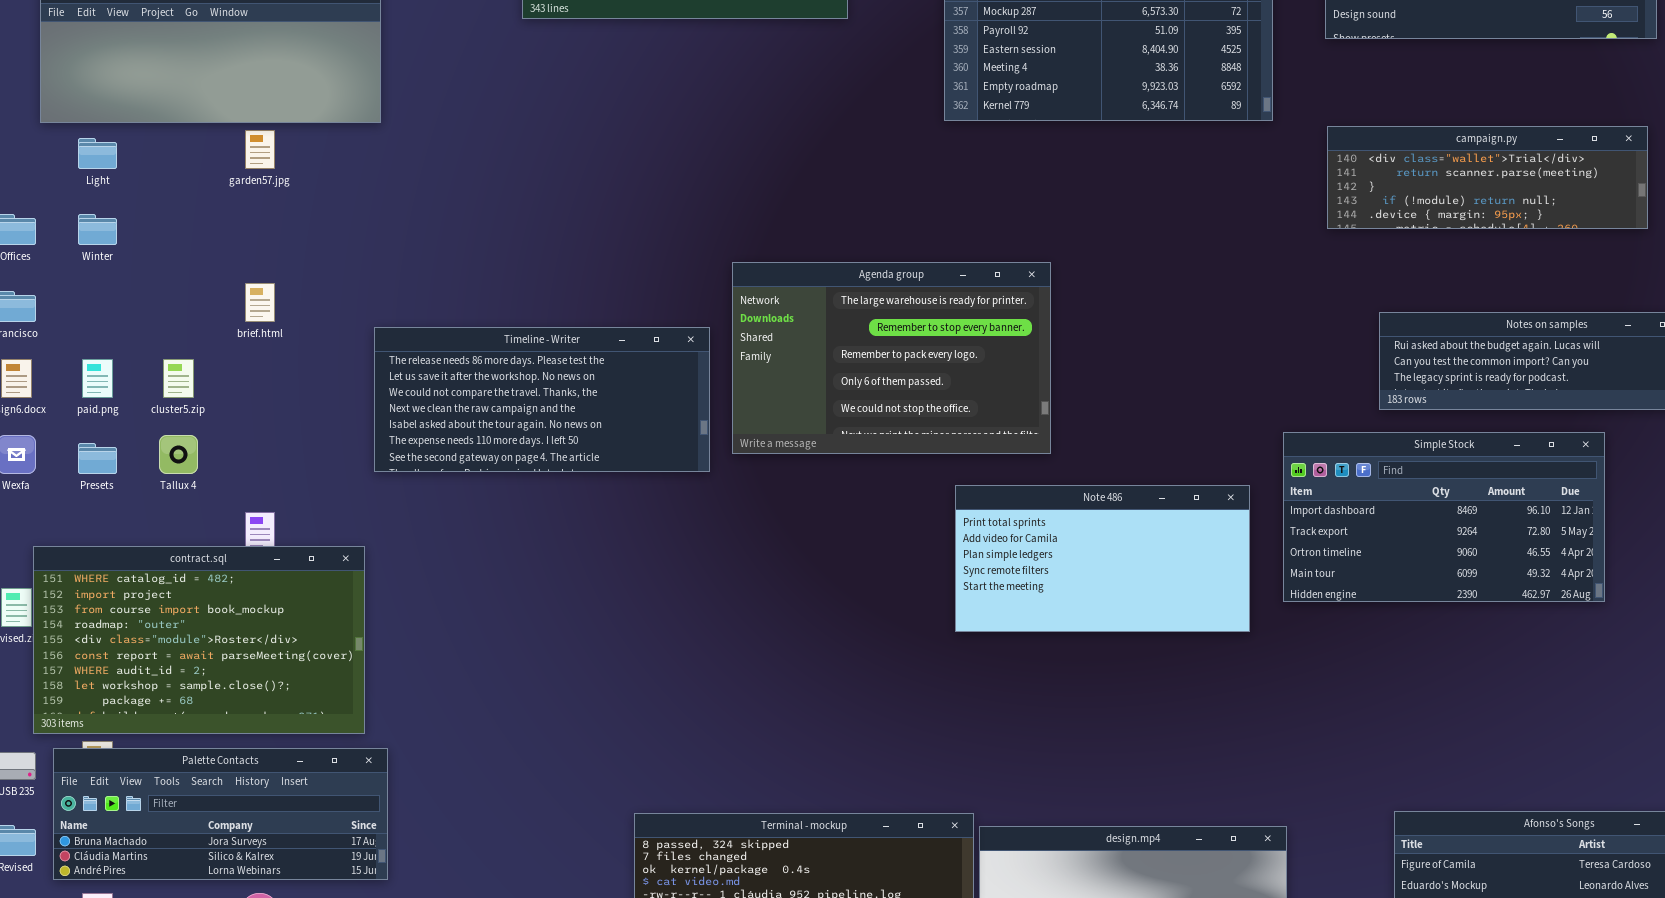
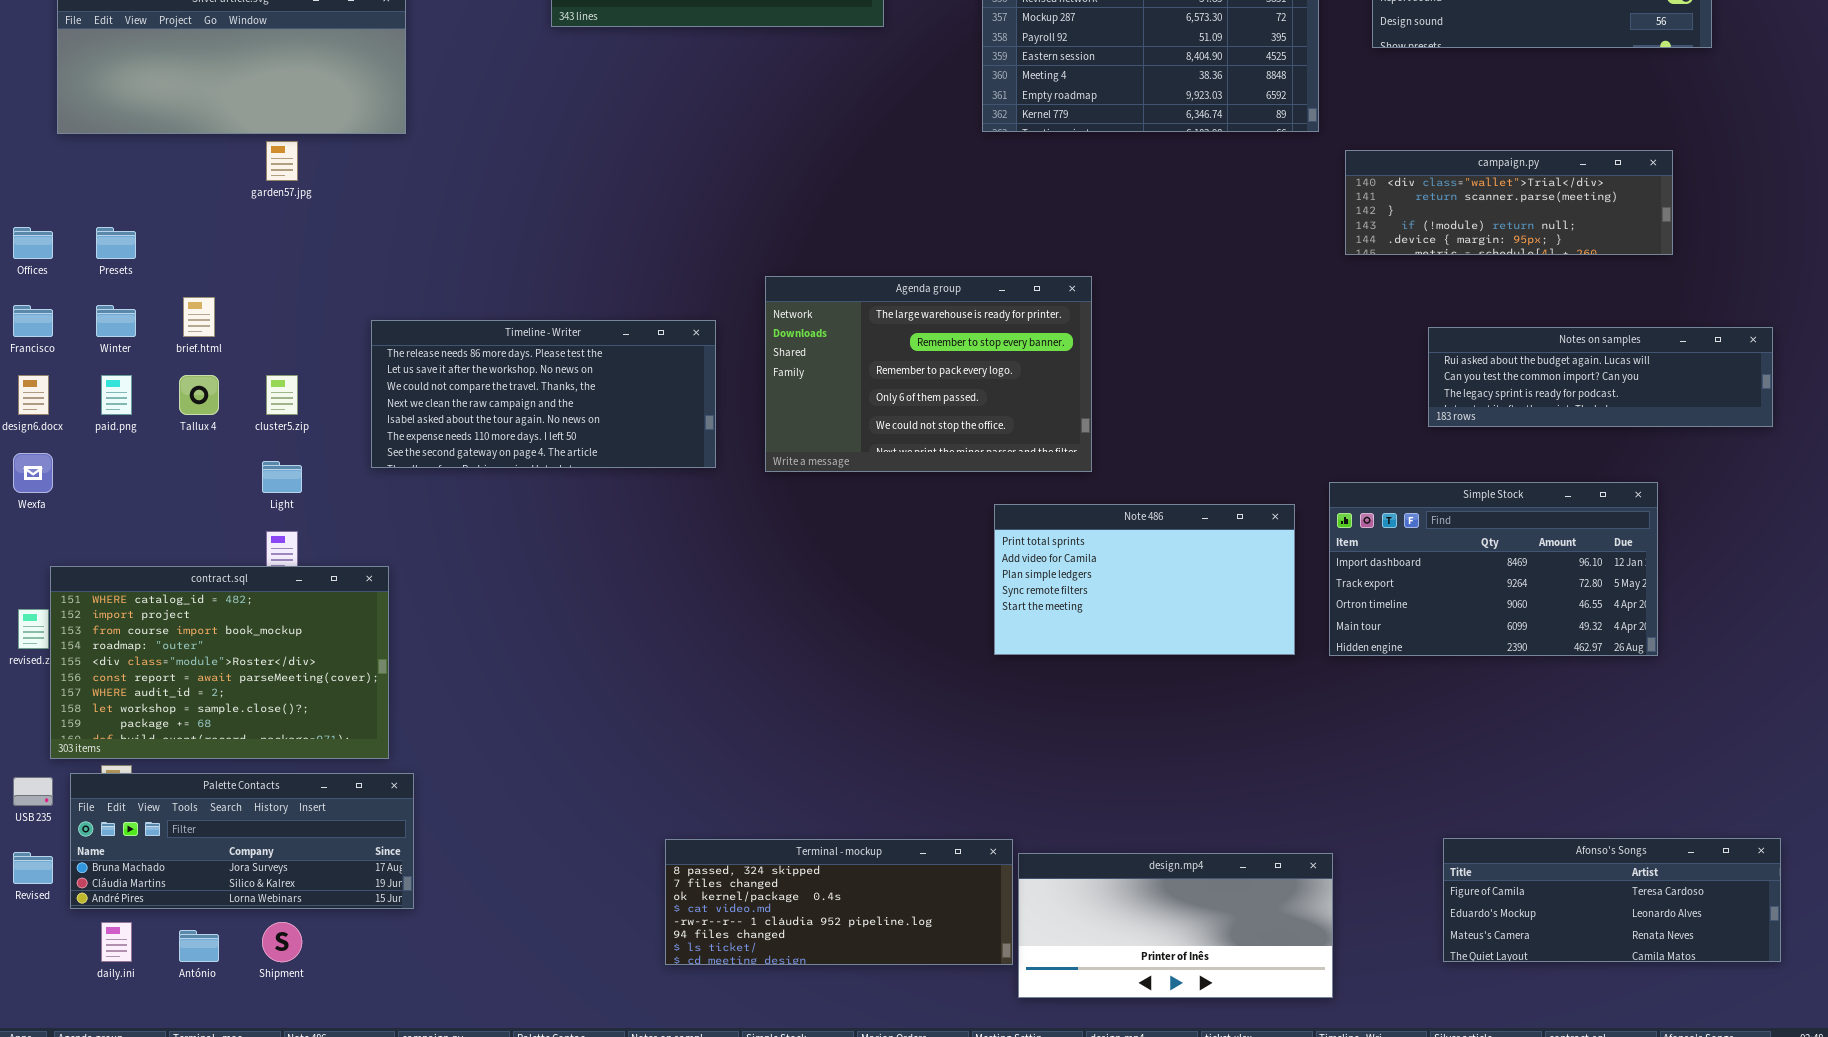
campaign.py: [1327,126,1648,229] -> [1345,150,1673,255], moved
Light: [78,138,117,169] -> [262,461,302,493], moved
Winter: [78,214,117,245] -> [96,305,136,337], moved
brief.html: [245,283,275,322] -> [183,297,215,337], moved
Timeline - Writer: [374,327,710,472] -> [371,320,716,468], moved
cluster5.zip: [163,359,194,398] -> [266,375,298,415], moved
Simple Stock: [1283,432,1605,602] -> [1329,482,1658,656], moved
Tallux 4: [159,435,198,474] -> [179,375,219,415], moved
Presets: [78,443,117,474] -> [96,227,136,259], moved

